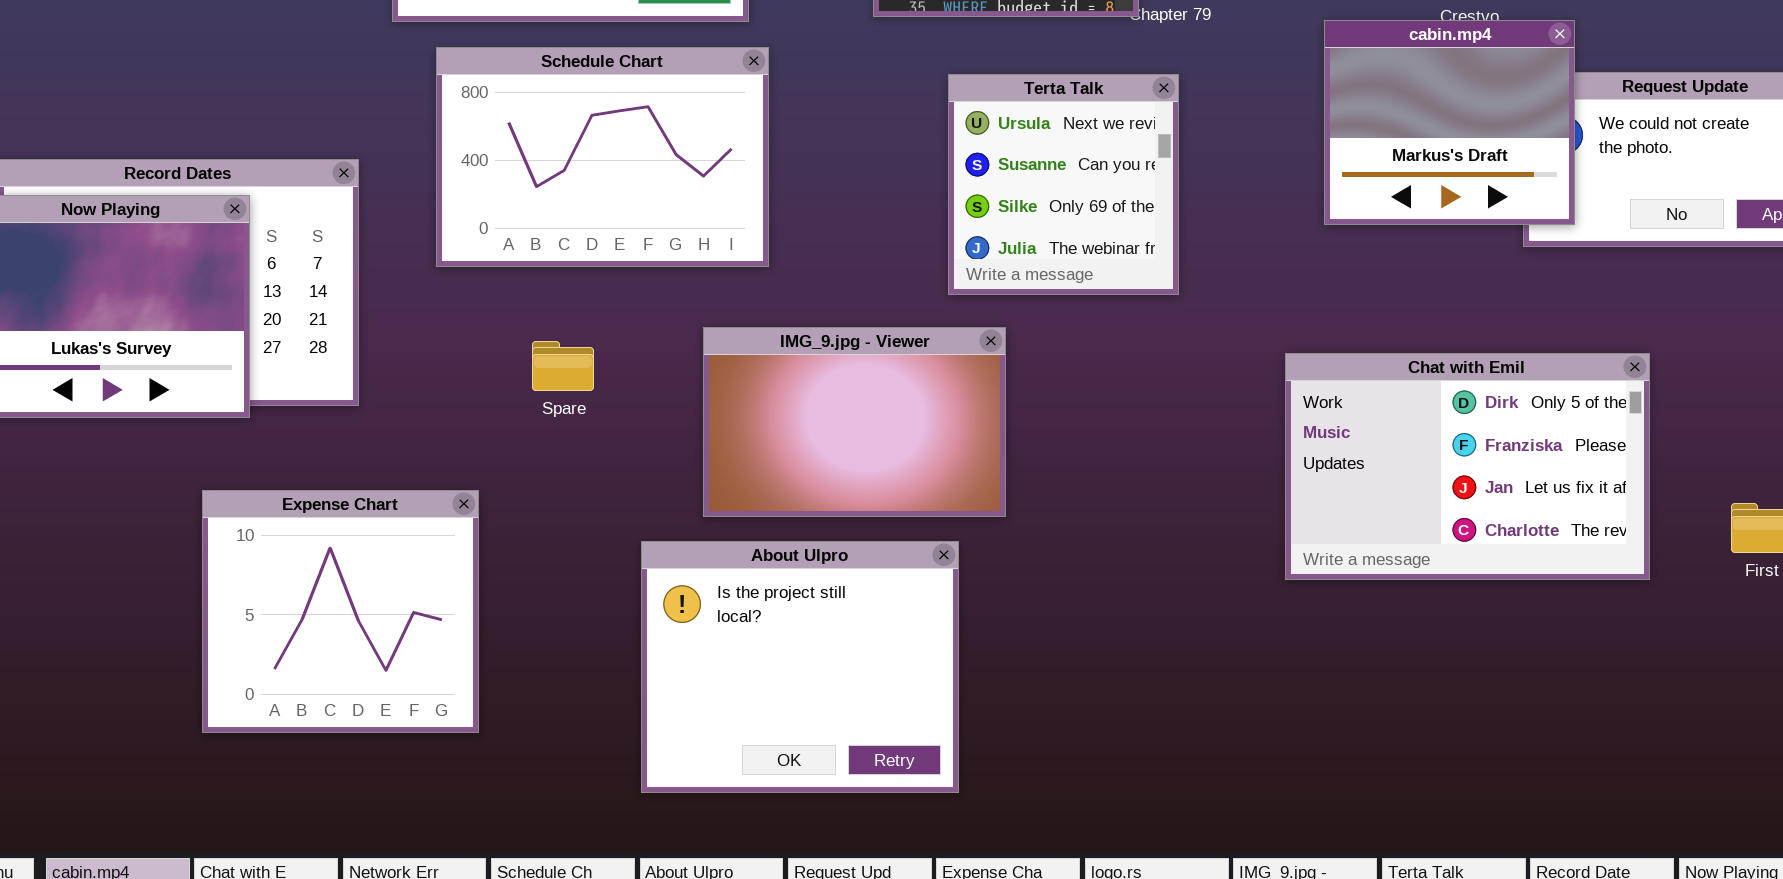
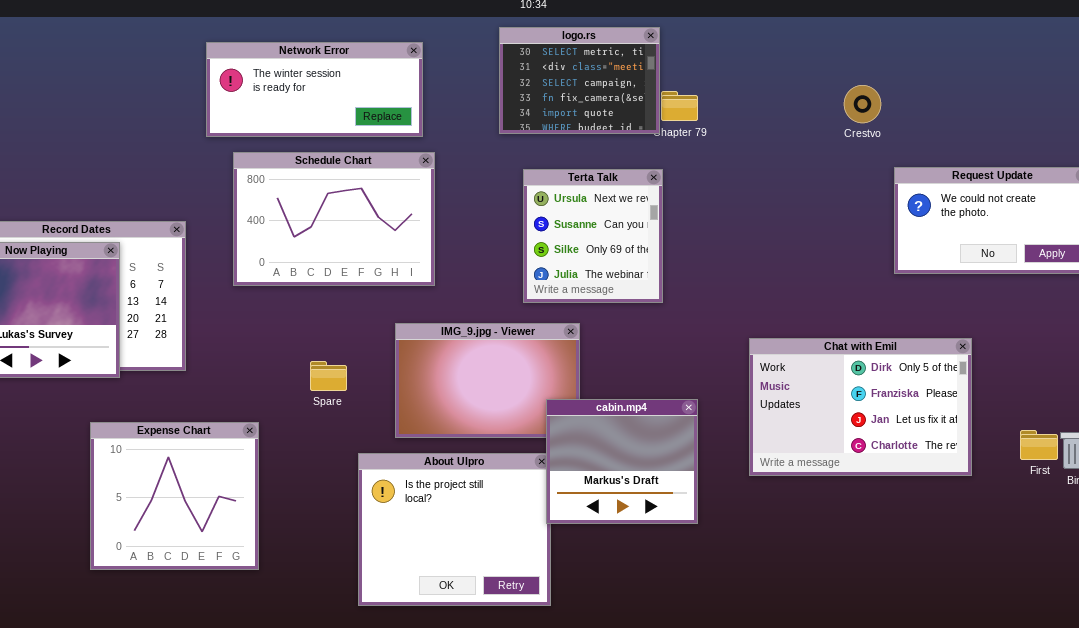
cabin.mp4: [1324,20,1575,225] -> [546,399,698,524], moved
Terta Talk: [948,74,1179,295] -> [523,169,663,303], moved
Spare: [532,341,594,391] -> [310,361,347,391], moved

